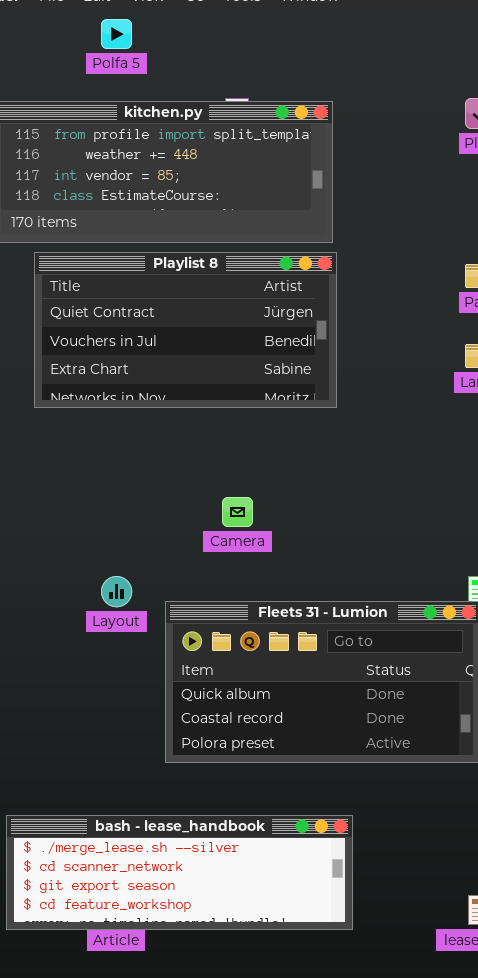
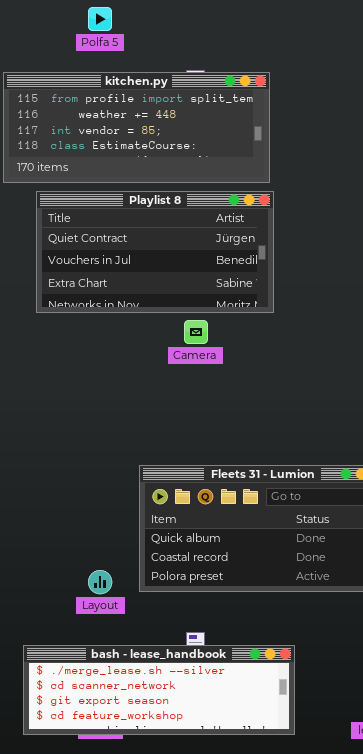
Camera: [222,497,253,527] -> [184,320,208,344], moved
Layout: [101,576,132,607] -> [88,570,112,594], moved
bash - lease_handbook: [6,815,353,930] -> [23,645,295,735], moved

